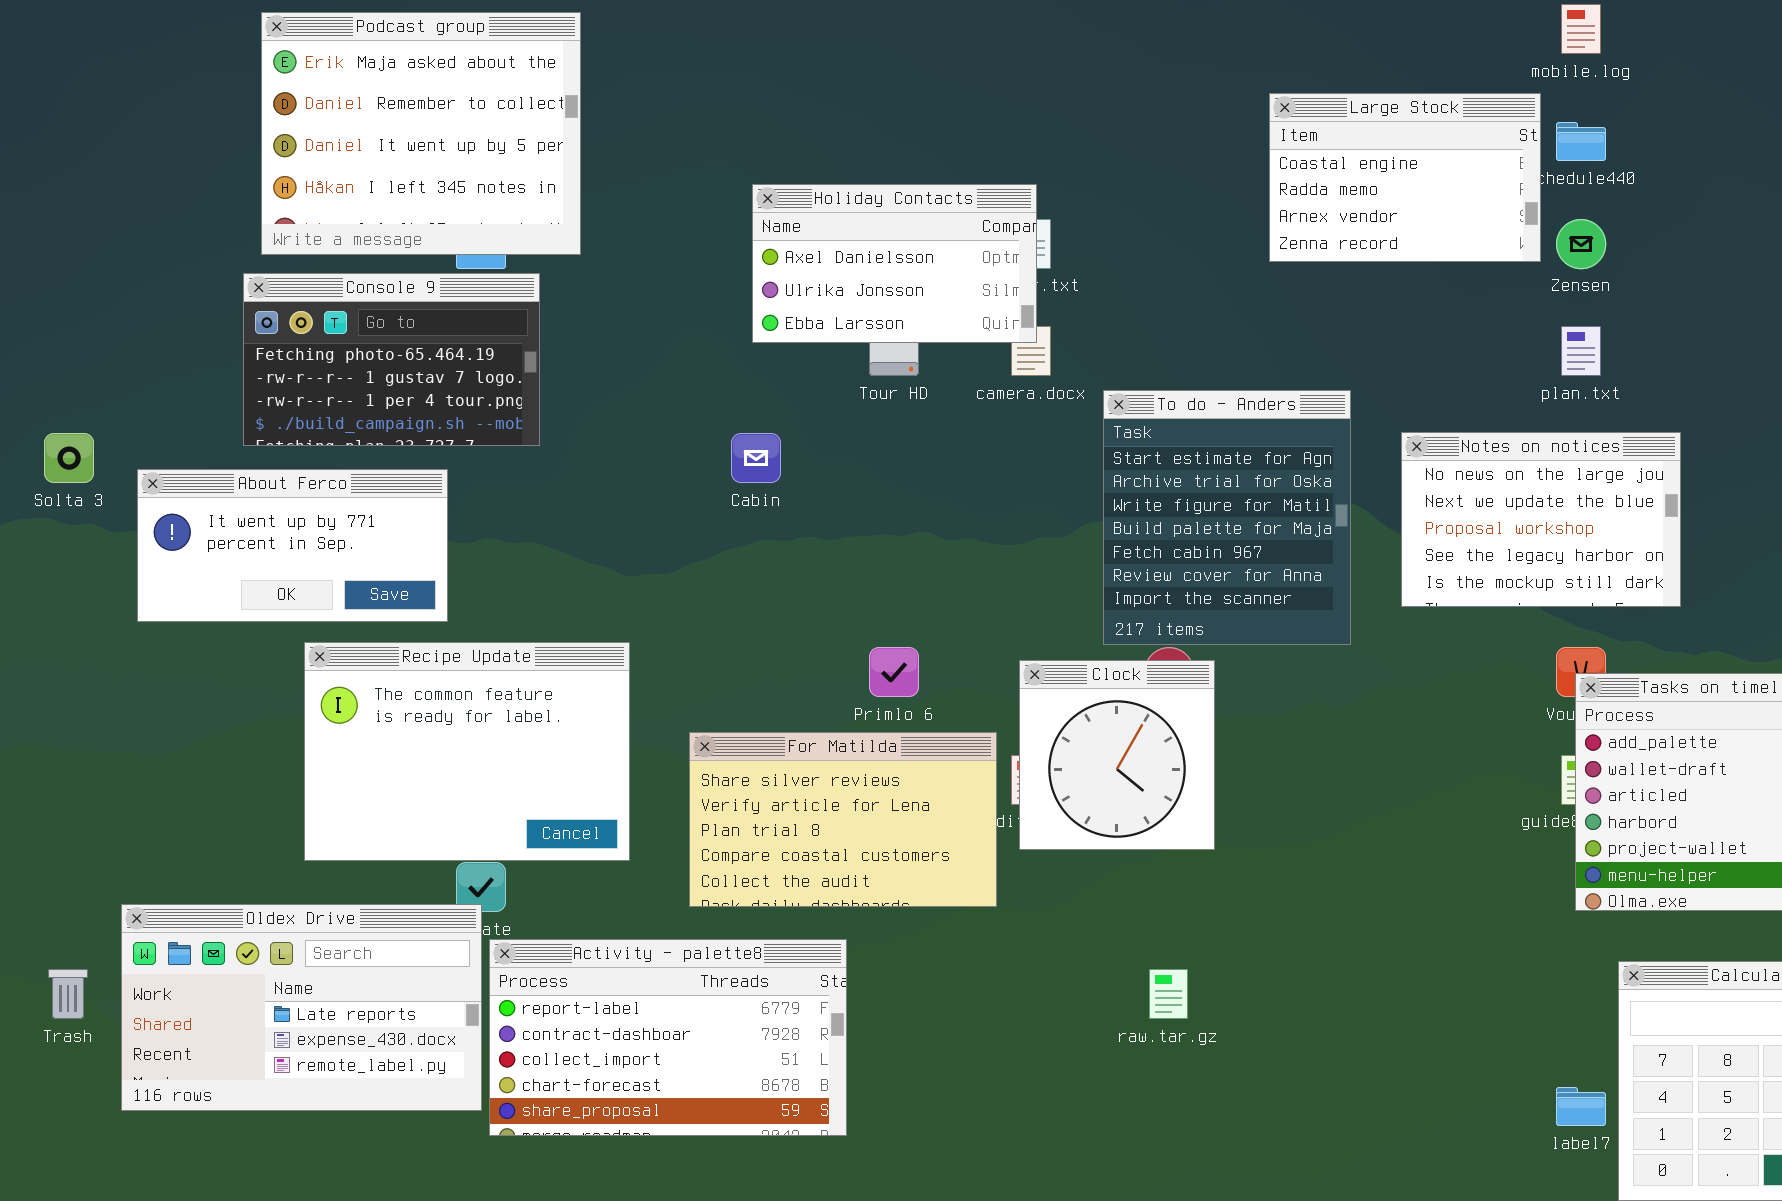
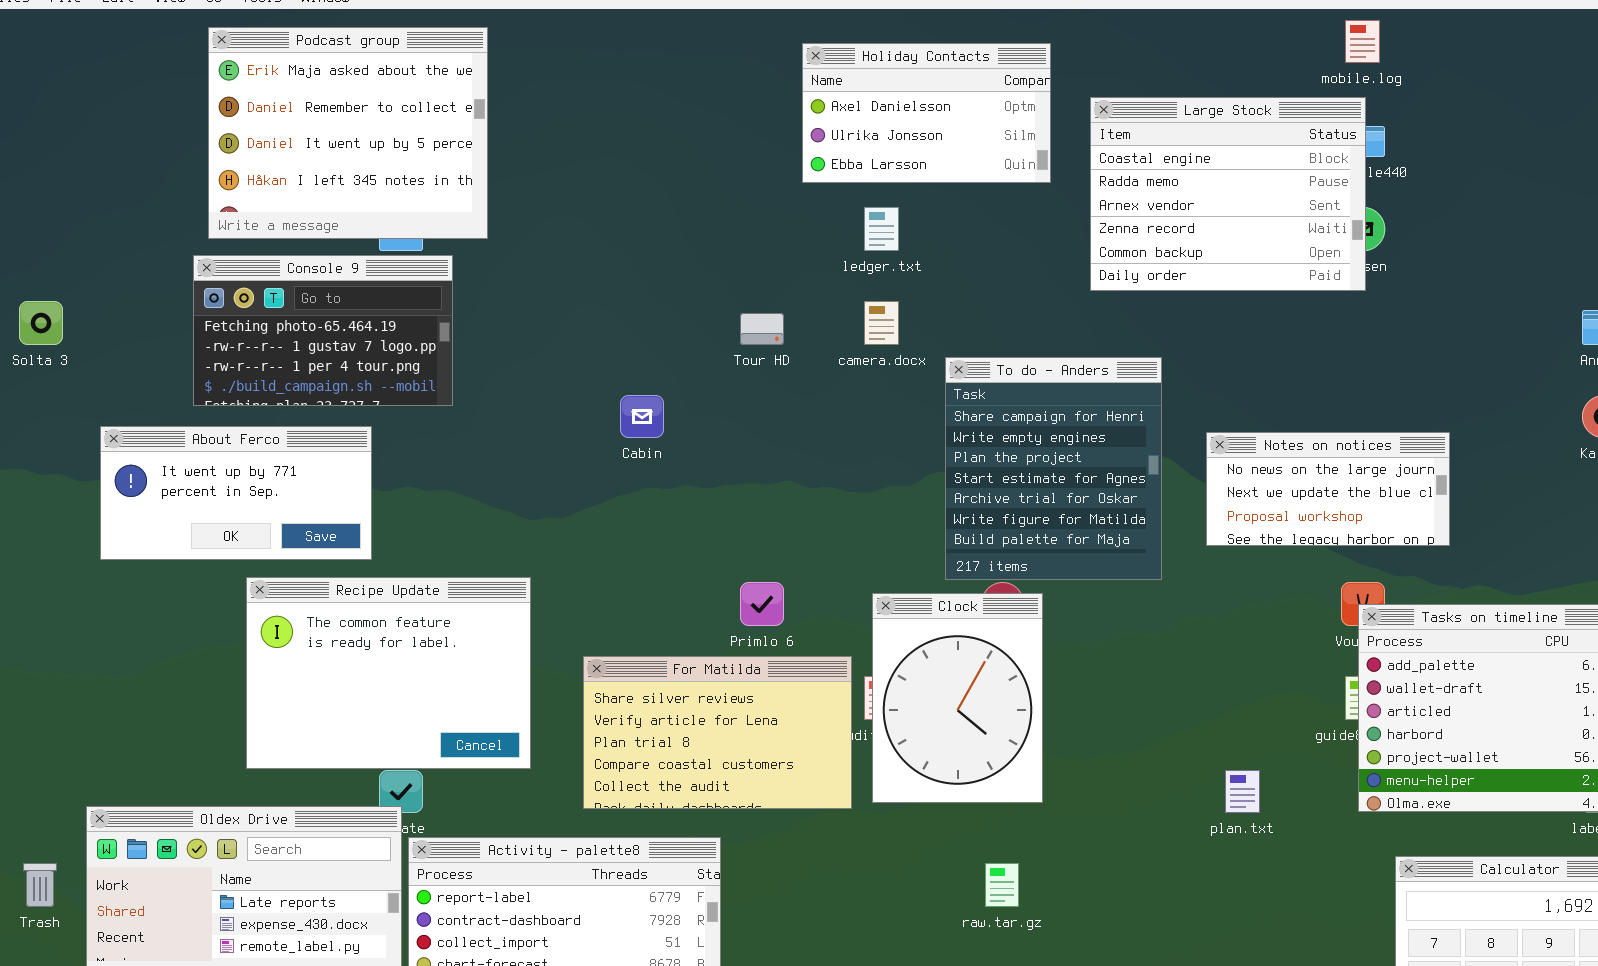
Large Stock: [1269,93,1541,262] -> [1090,97,1366,291], resized
Holiday Contacts: [752,184,1037,343] -> [802,43,1051,183], moved
plan.txt: [1561,326,1601,376] -> [1225,770,1260,813], moved
To do - Anders: [1103,390,1351,645] -> [945,357,1162,580], scrolled up 3 rows
Notes on notices: [1401,432,1681,607] -> [1206,432,1450,546], resized
Solta 3: [44,433,94,483] -> [19,301,63,345], moved
Clock: [1019,660,1215,850] -> [872,593,1043,803], resized

